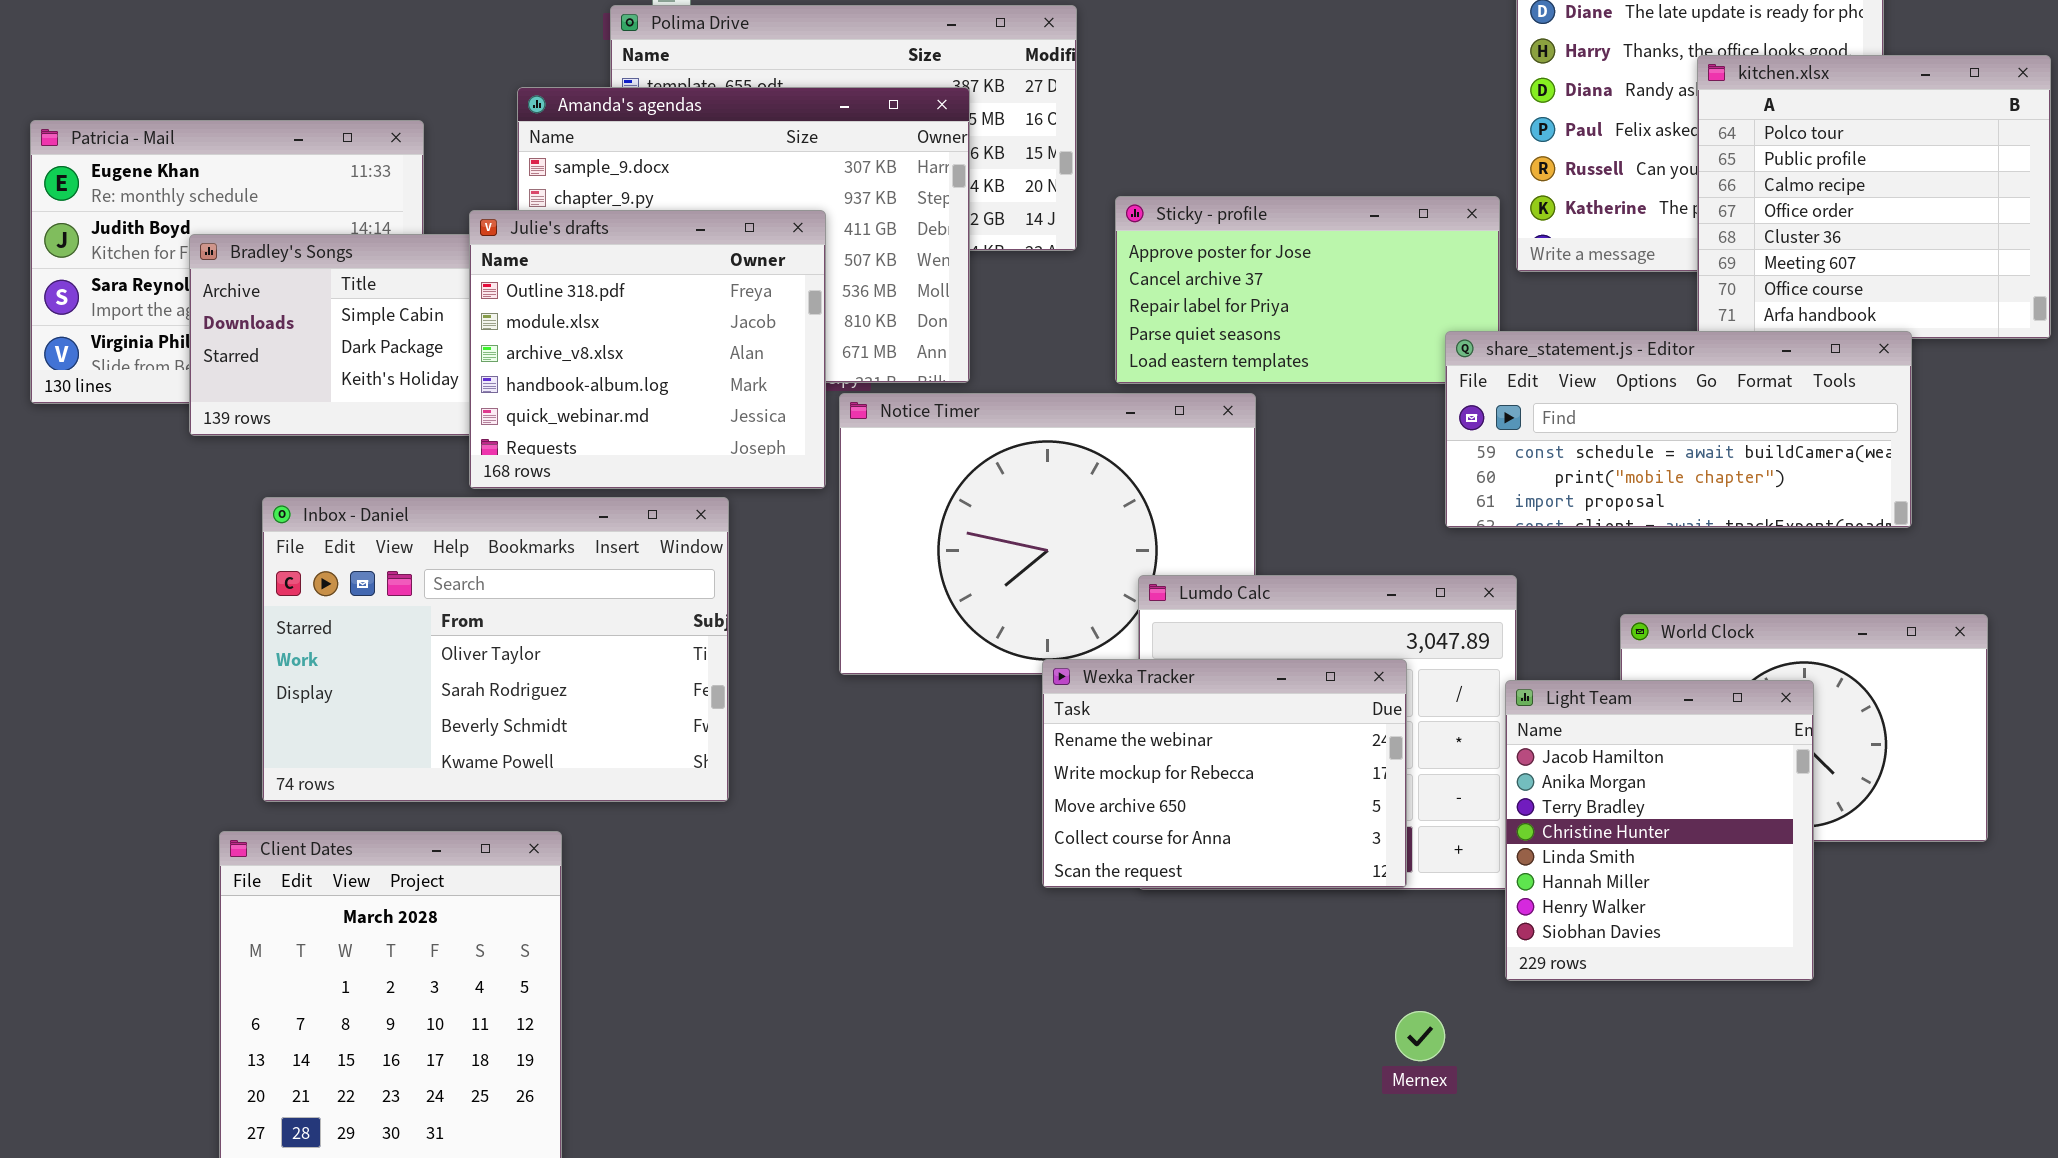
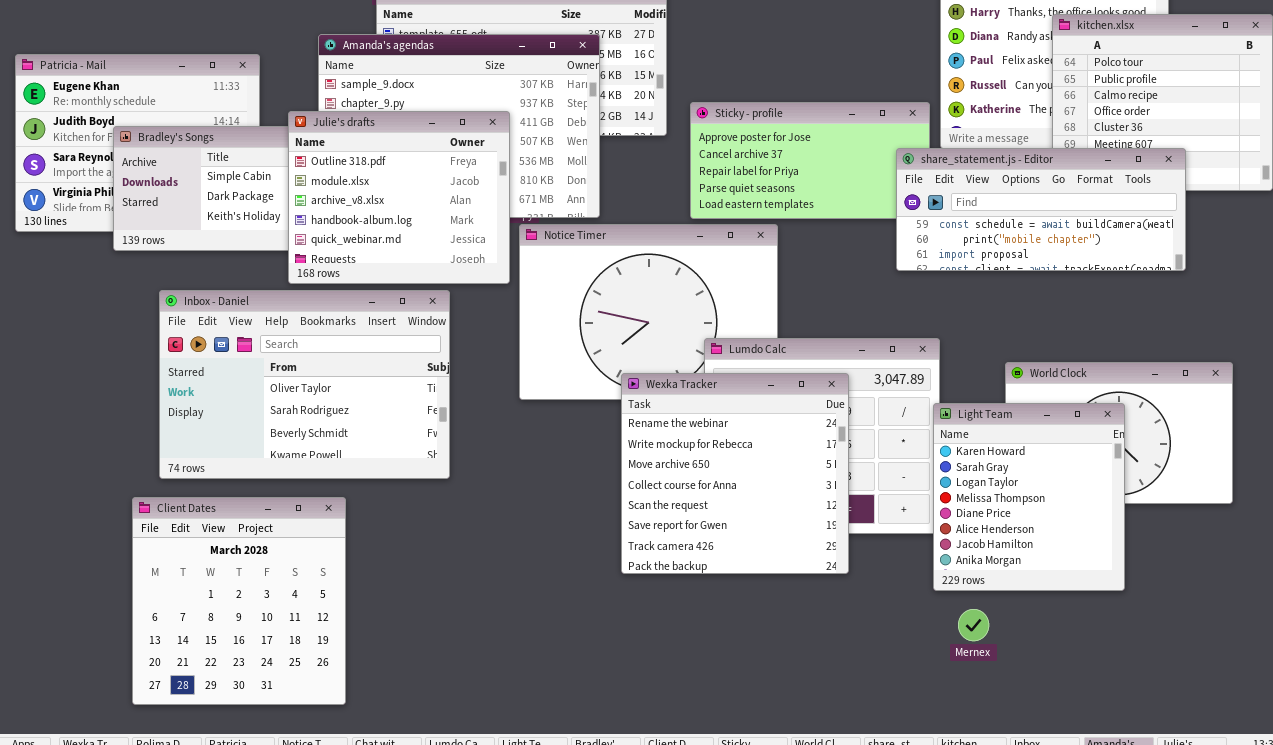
share_statement.js - Editor: [1445,331,1912,528] -> [896,148,1186,271], moved
Wexka Tracker: [1042,659,1407,888] -> [621,373,849,574], moved, resized
Light Team: [1505,680,1814,981] -> [933,403,1125,591], scrolled up 6 rows
Mernex: [1395,1011,1445,1061] -> [958,609,989,641], moved

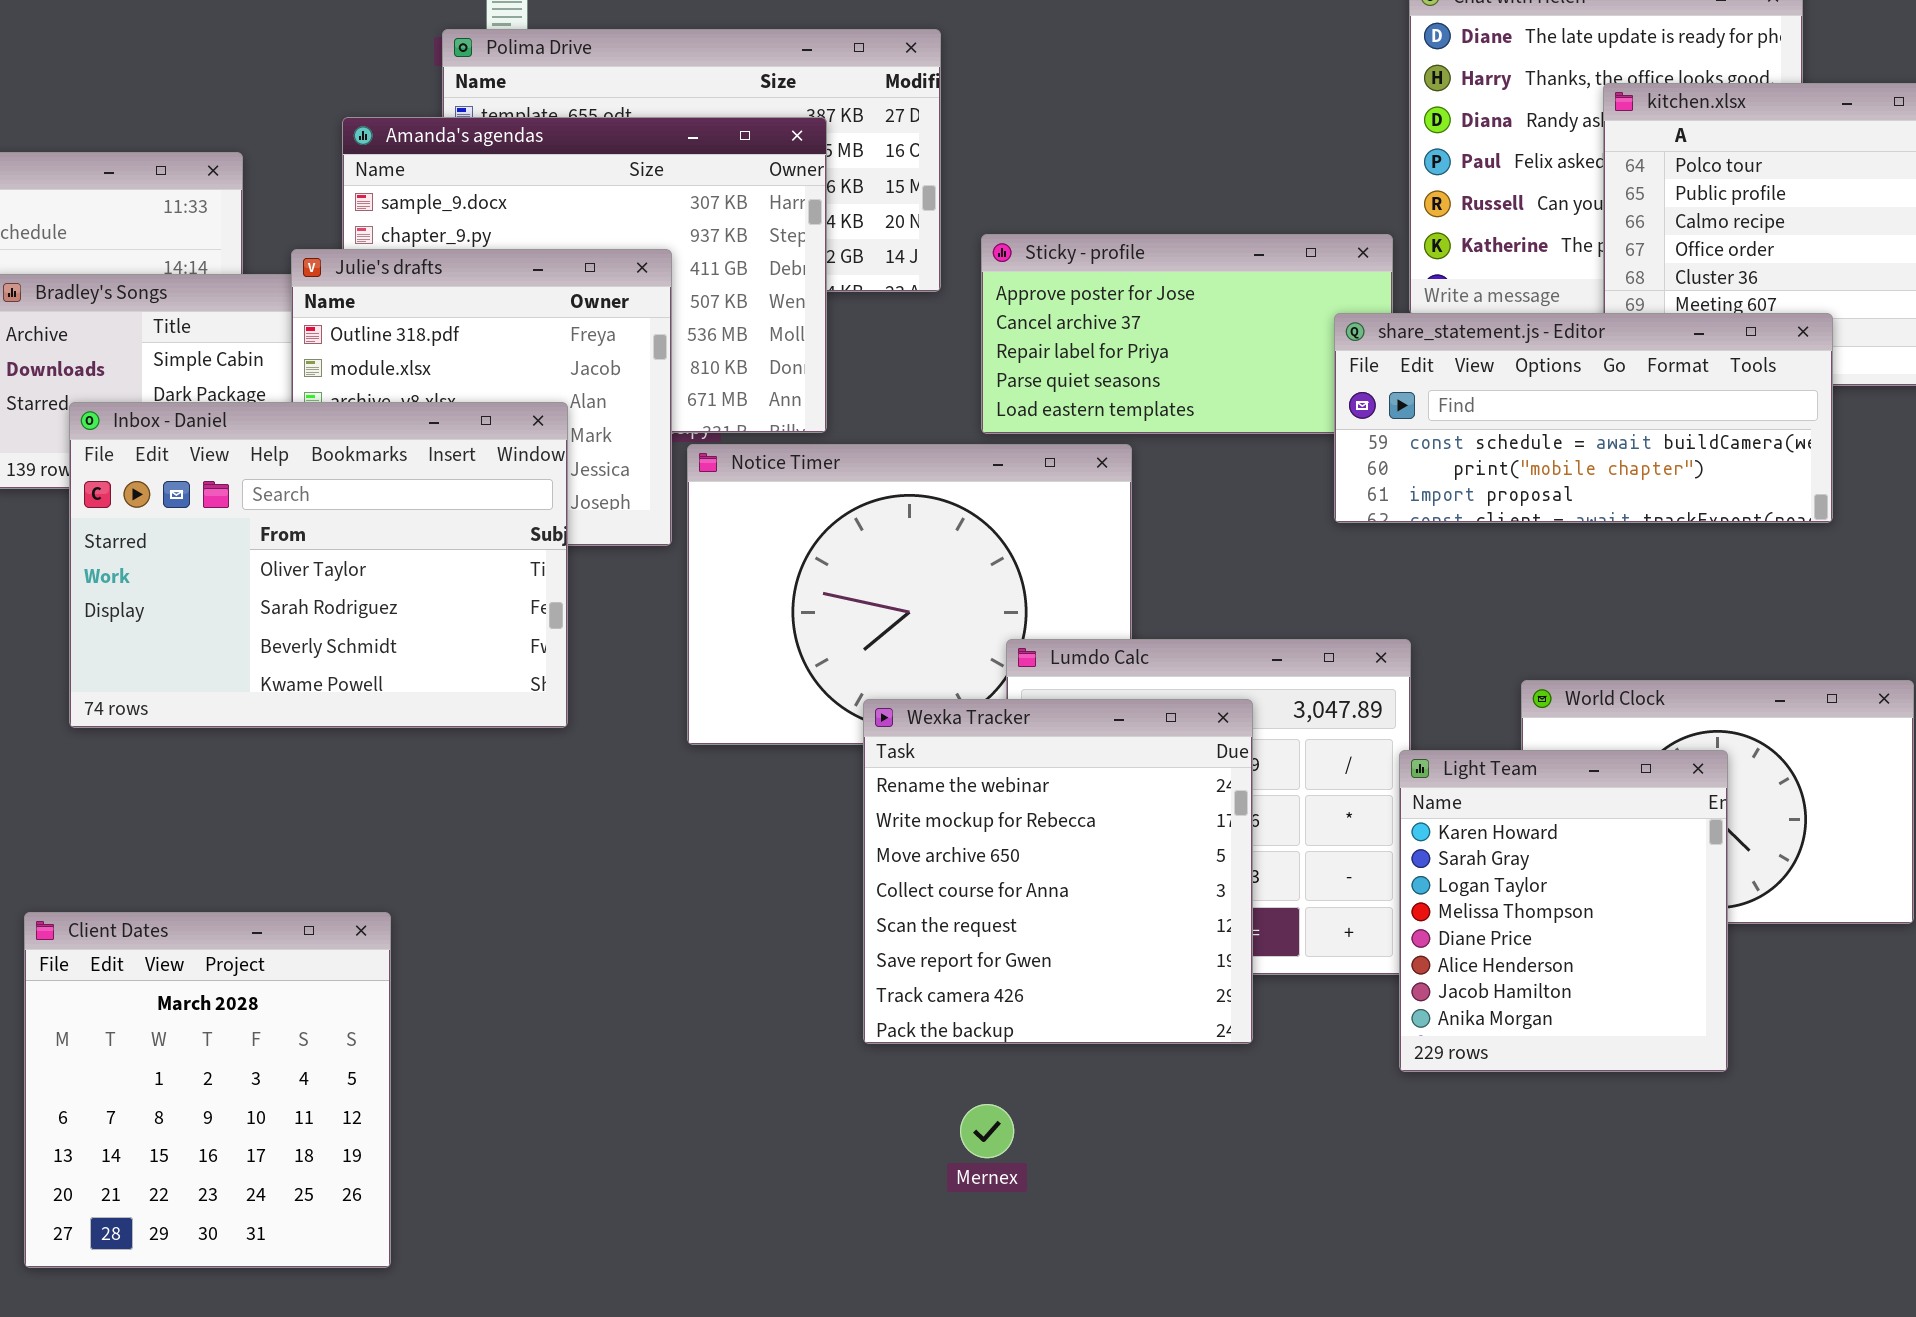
Inbox - Daniel: [159,290,450,479] -> [69,402,568,728], moved
Mernex: [958,609,989,641] -> [960,1104,1014,1158], moved

